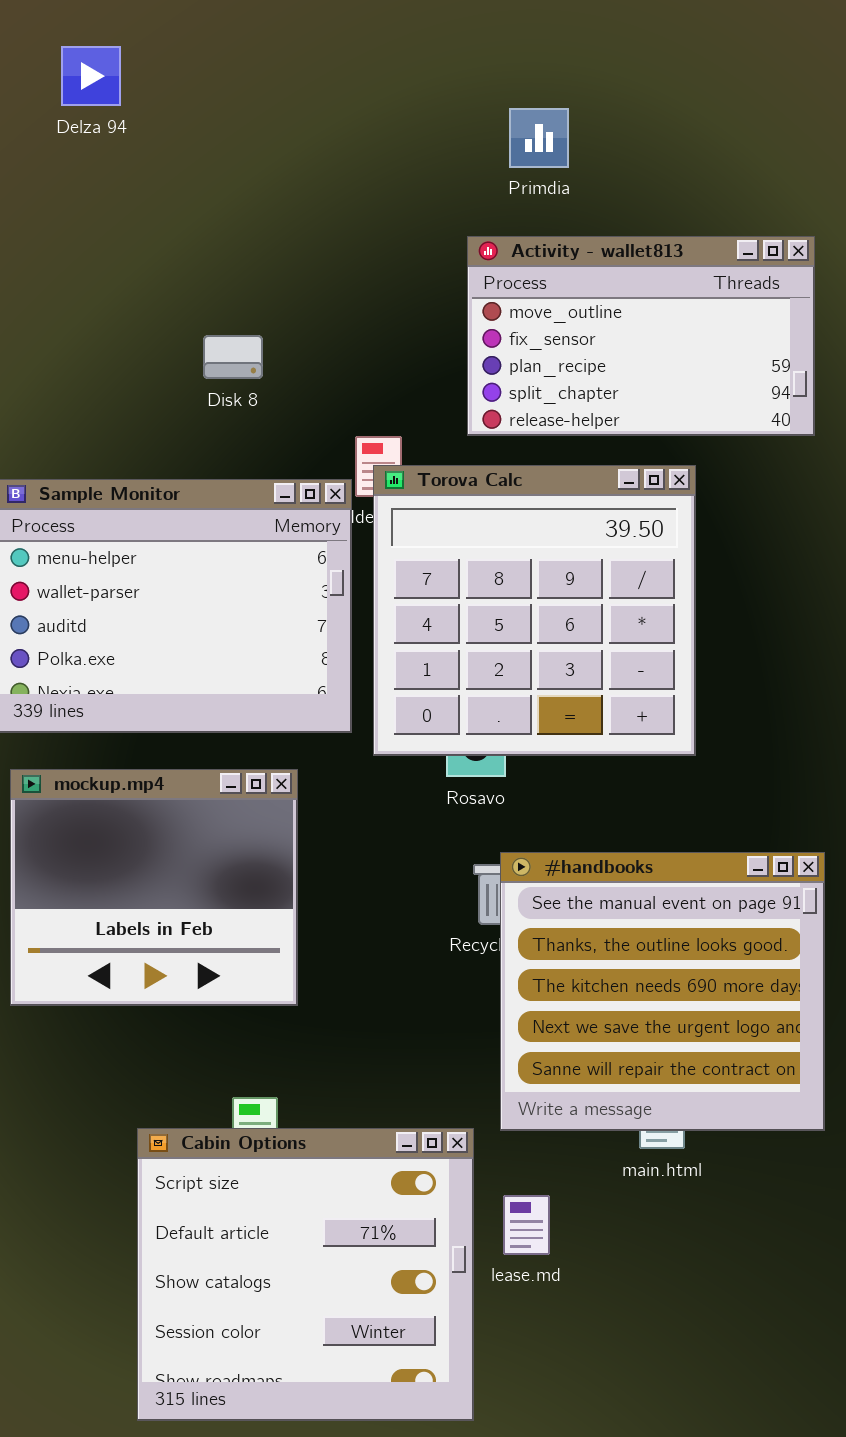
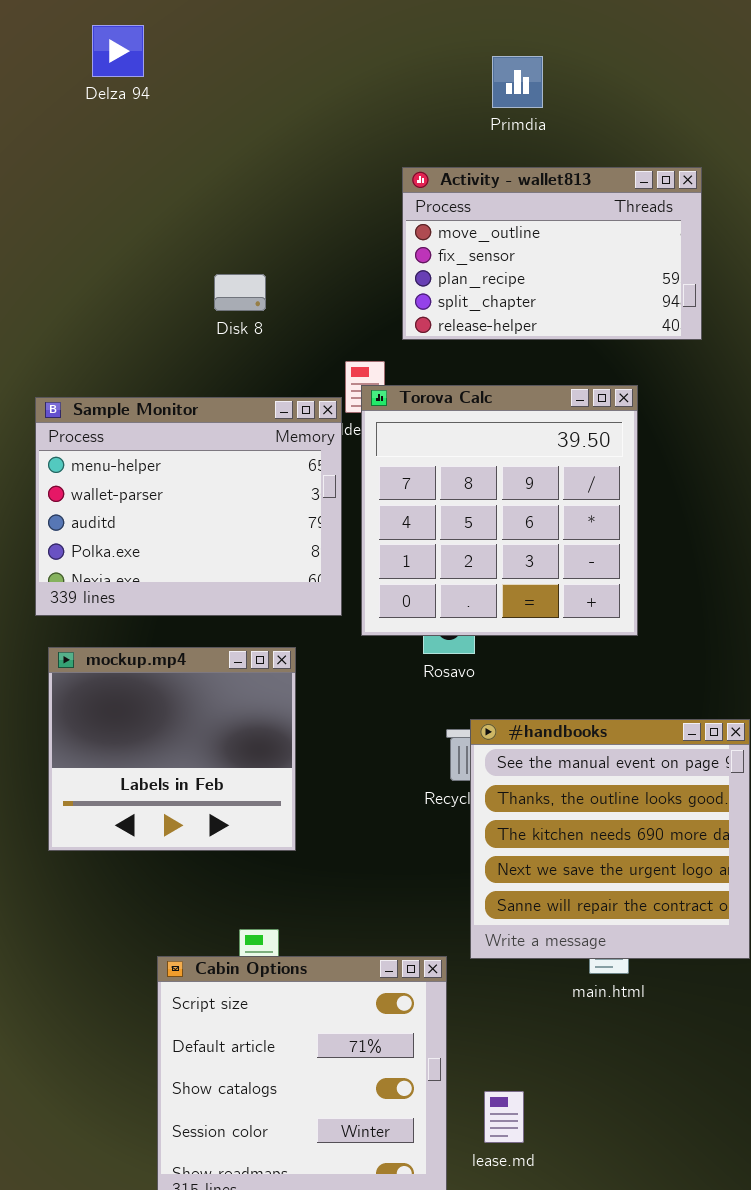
Primdia: [509,108,569,168] -> [492,56,543,108], moved
Activity - wallet813: [467,236,815,436] -> [402,167,702,340], moved
lease.md: [503,1195,550,1255] -> [484,1091,524,1143], moved

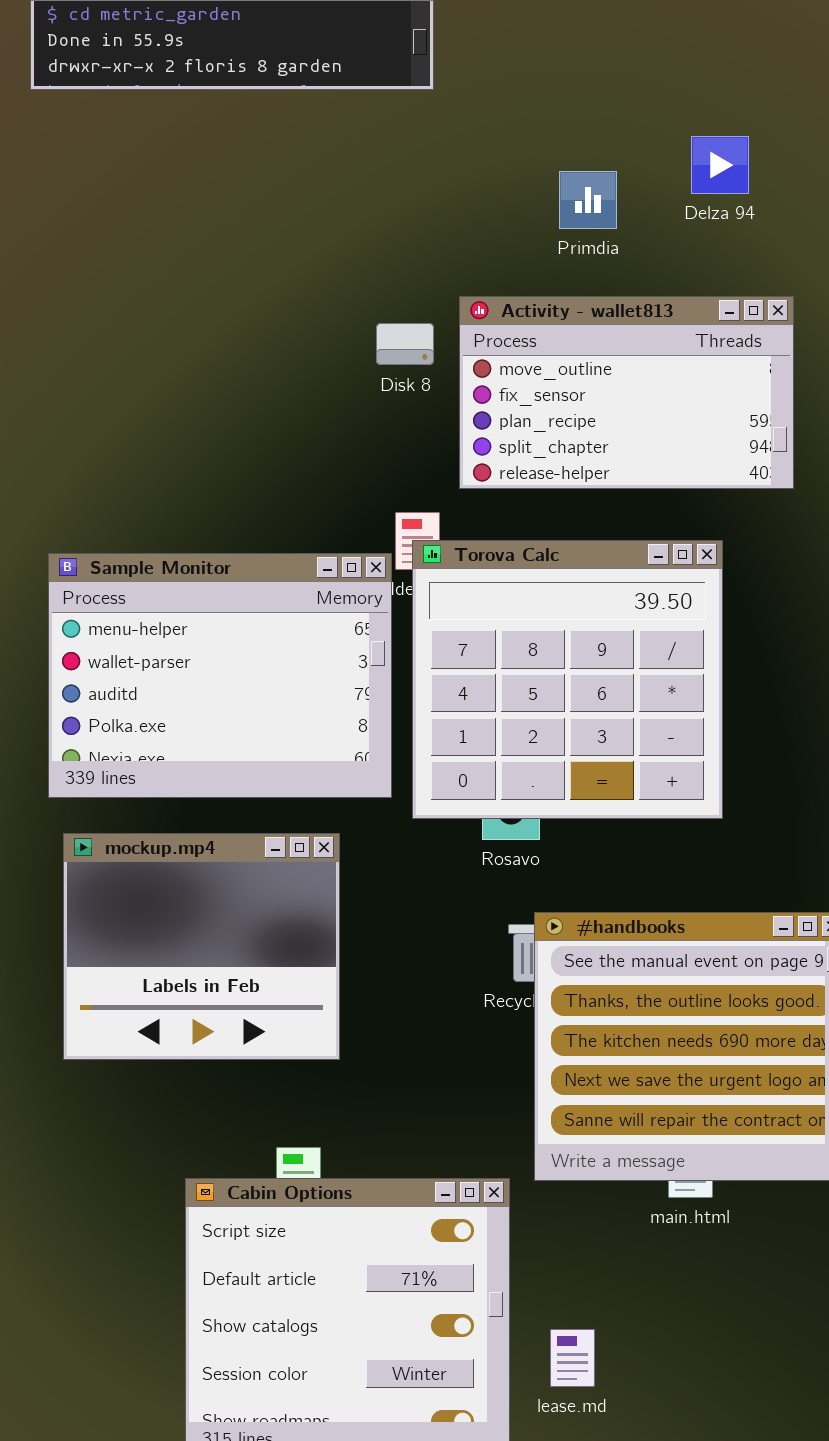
Delza 94: [92,25,144,77] -> [691,136,749,194], moved
Disk 8: [214,274,266,311] -> [376,323,434,365], moved

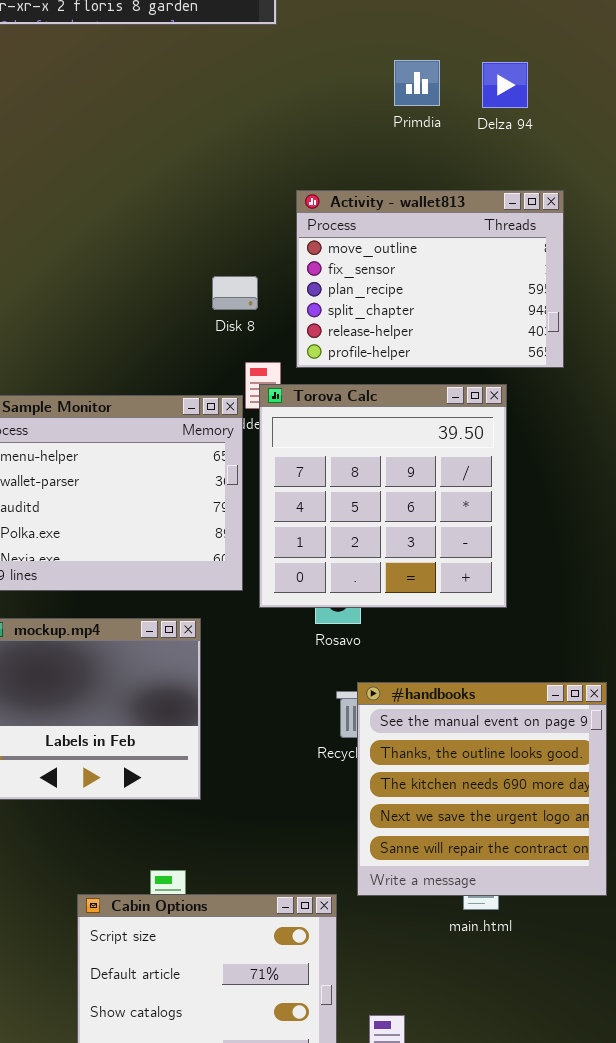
Primdia: [559,171,617,229] -> [394,60,440,106], moved
Activity - wallet813: [459,296,794,489] -> [296,190,564,368], resized
Disk 8: [376,323,434,365] -> [212,276,258,310], moved

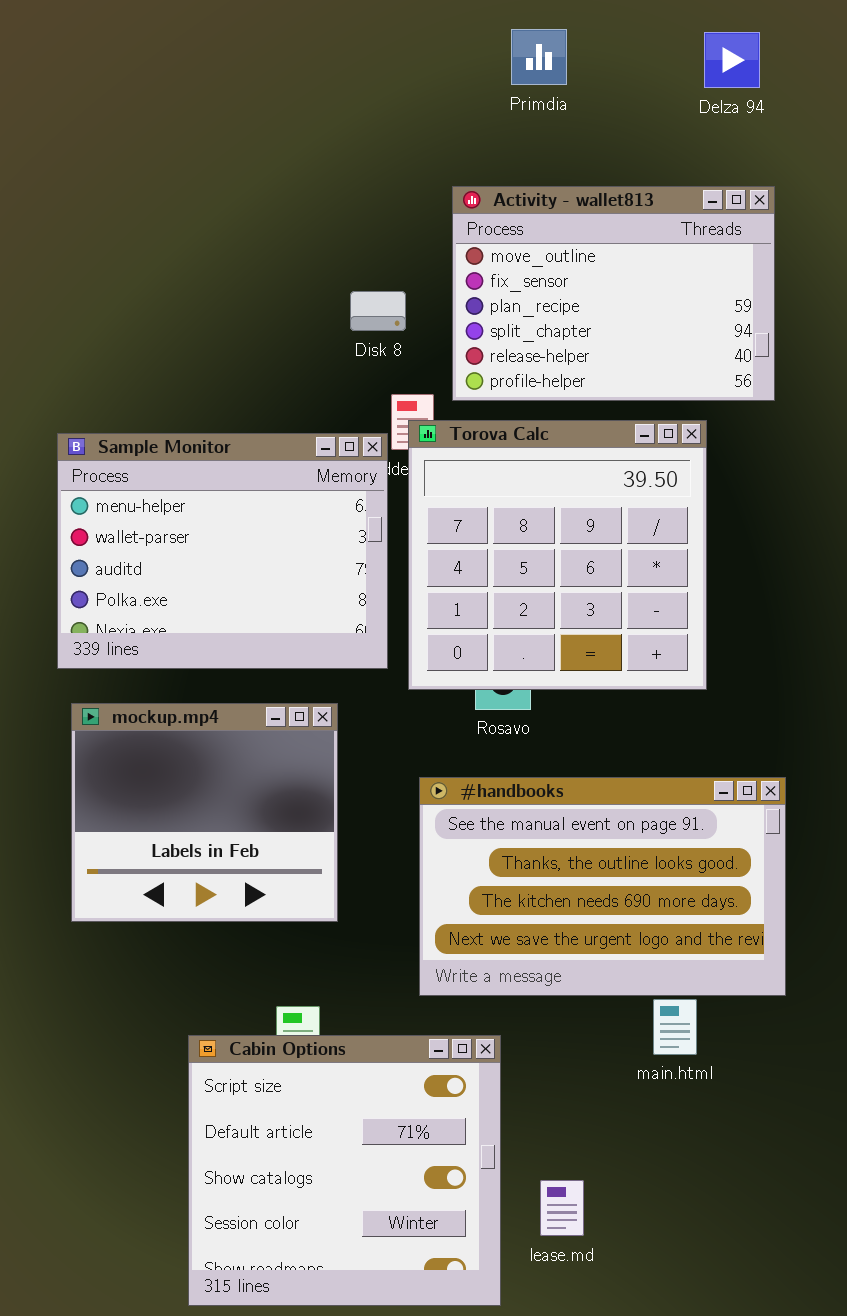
Primdia: [394,60,440,106] -> [511,29,567,85], moved
Delza 94: [482,62,528,108] -> [704,32,760,88], moved
#handbooks: [357,682,607,896] -> [419,777,786,996], moved, resized

